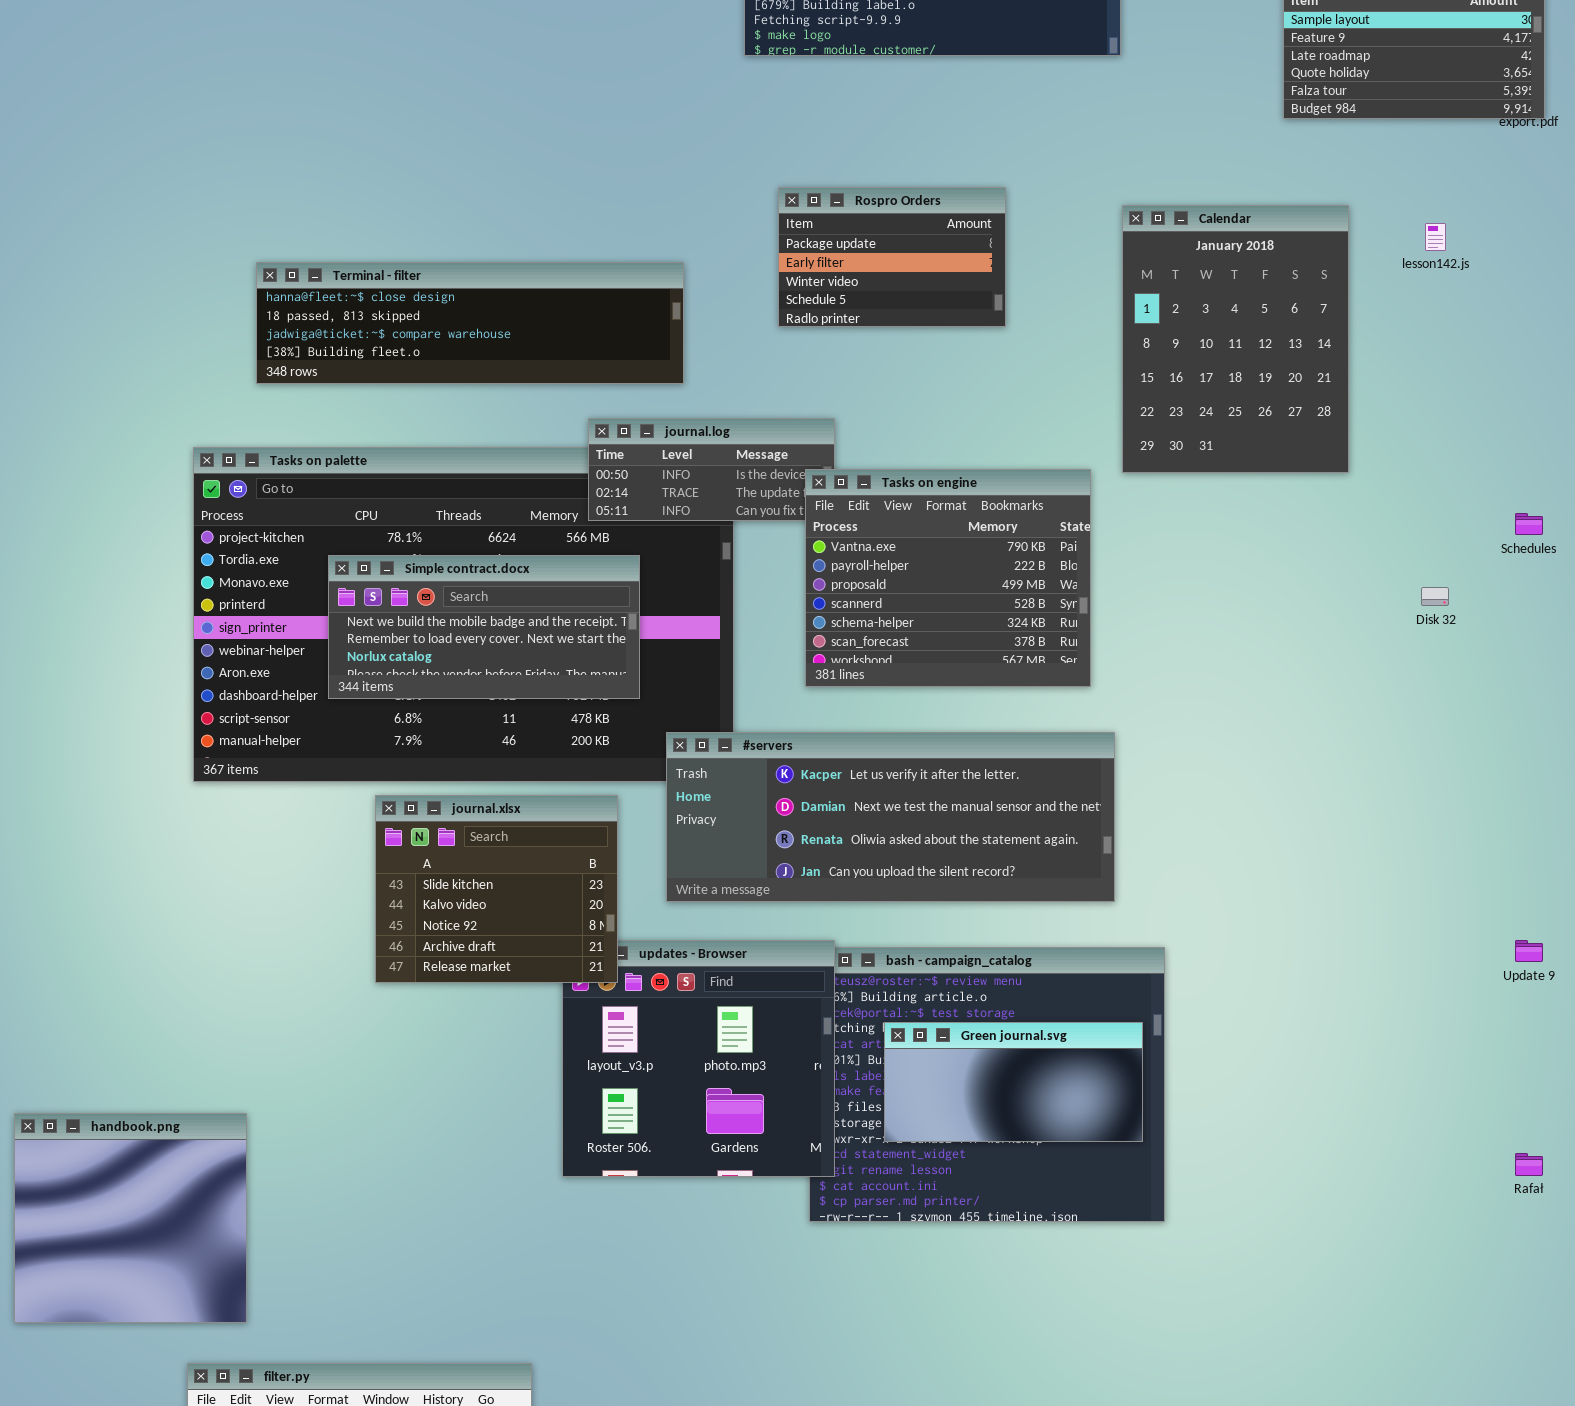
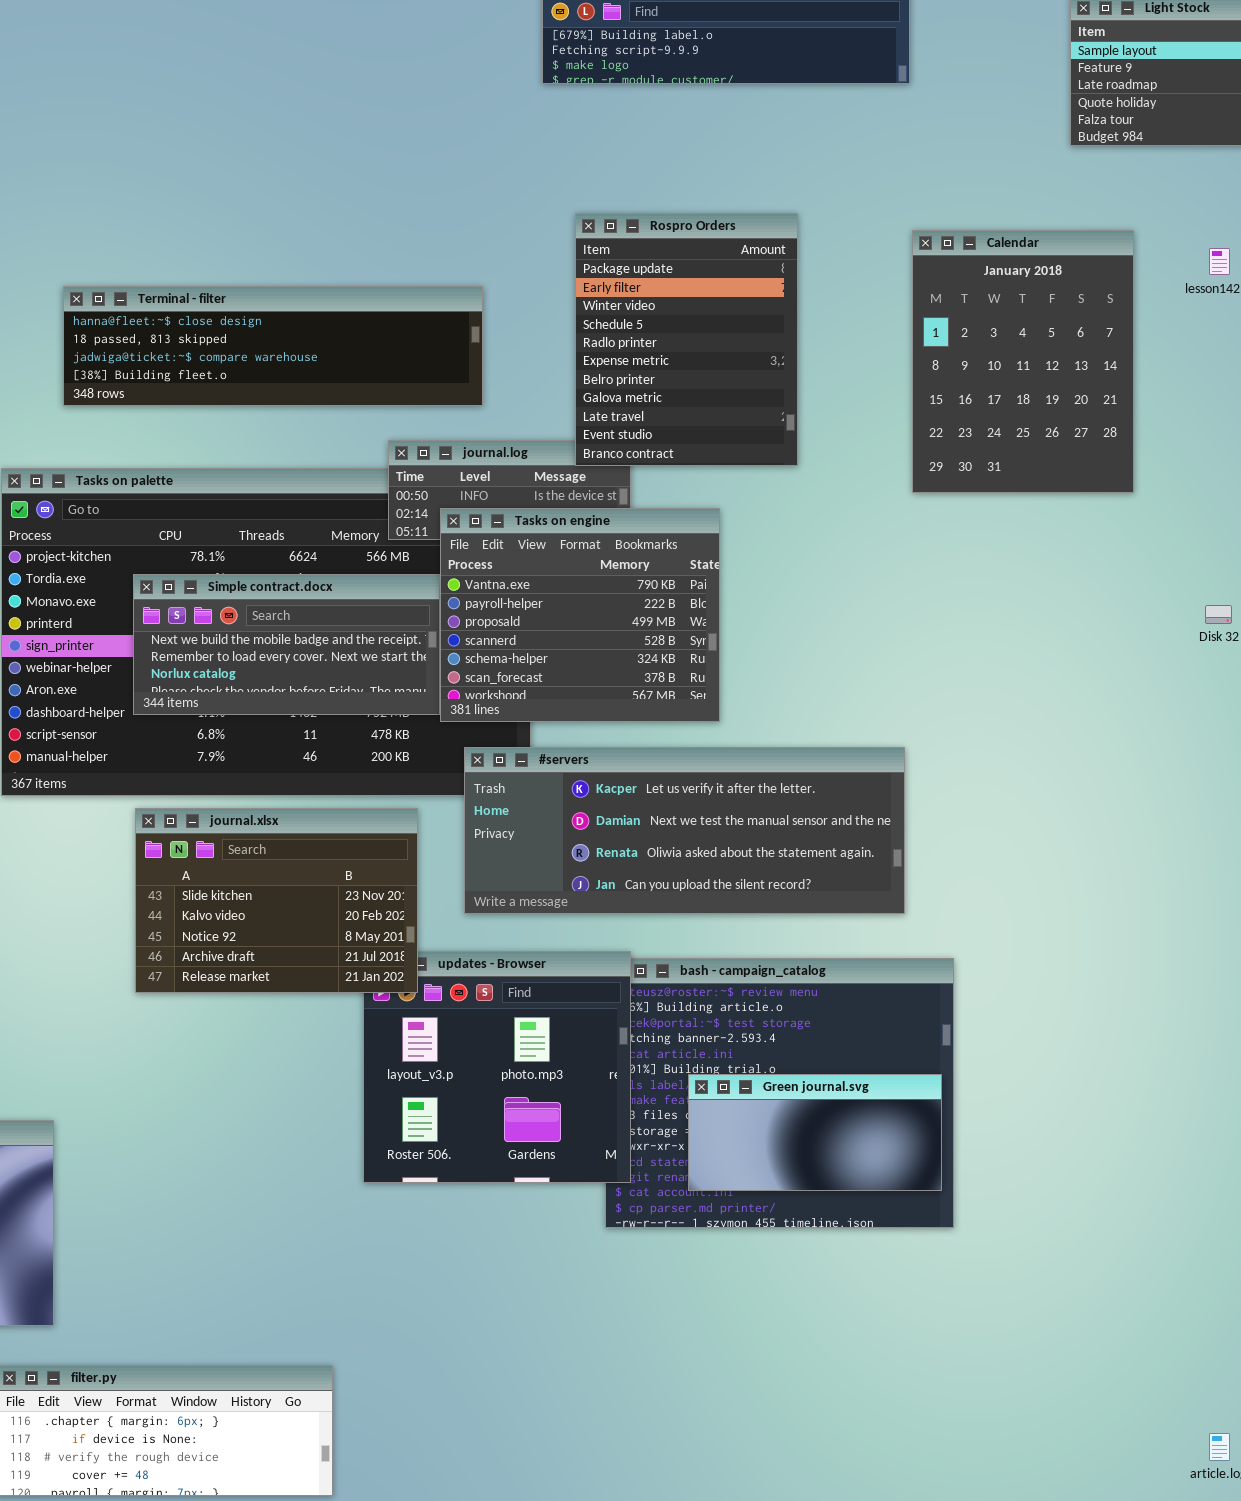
Rospro Orders: [778,187,1006,327] -> [575,213,798,466], resized
Tasks on engine: [805,469,1091,687] -> [440,508,720,722], moved
journal.xlsx: [375,795,618,983] -> [135,808,418,993], resized
Green journal.svg: [884,1022,1143,1142] -> [688,1074,942,1191], moved

